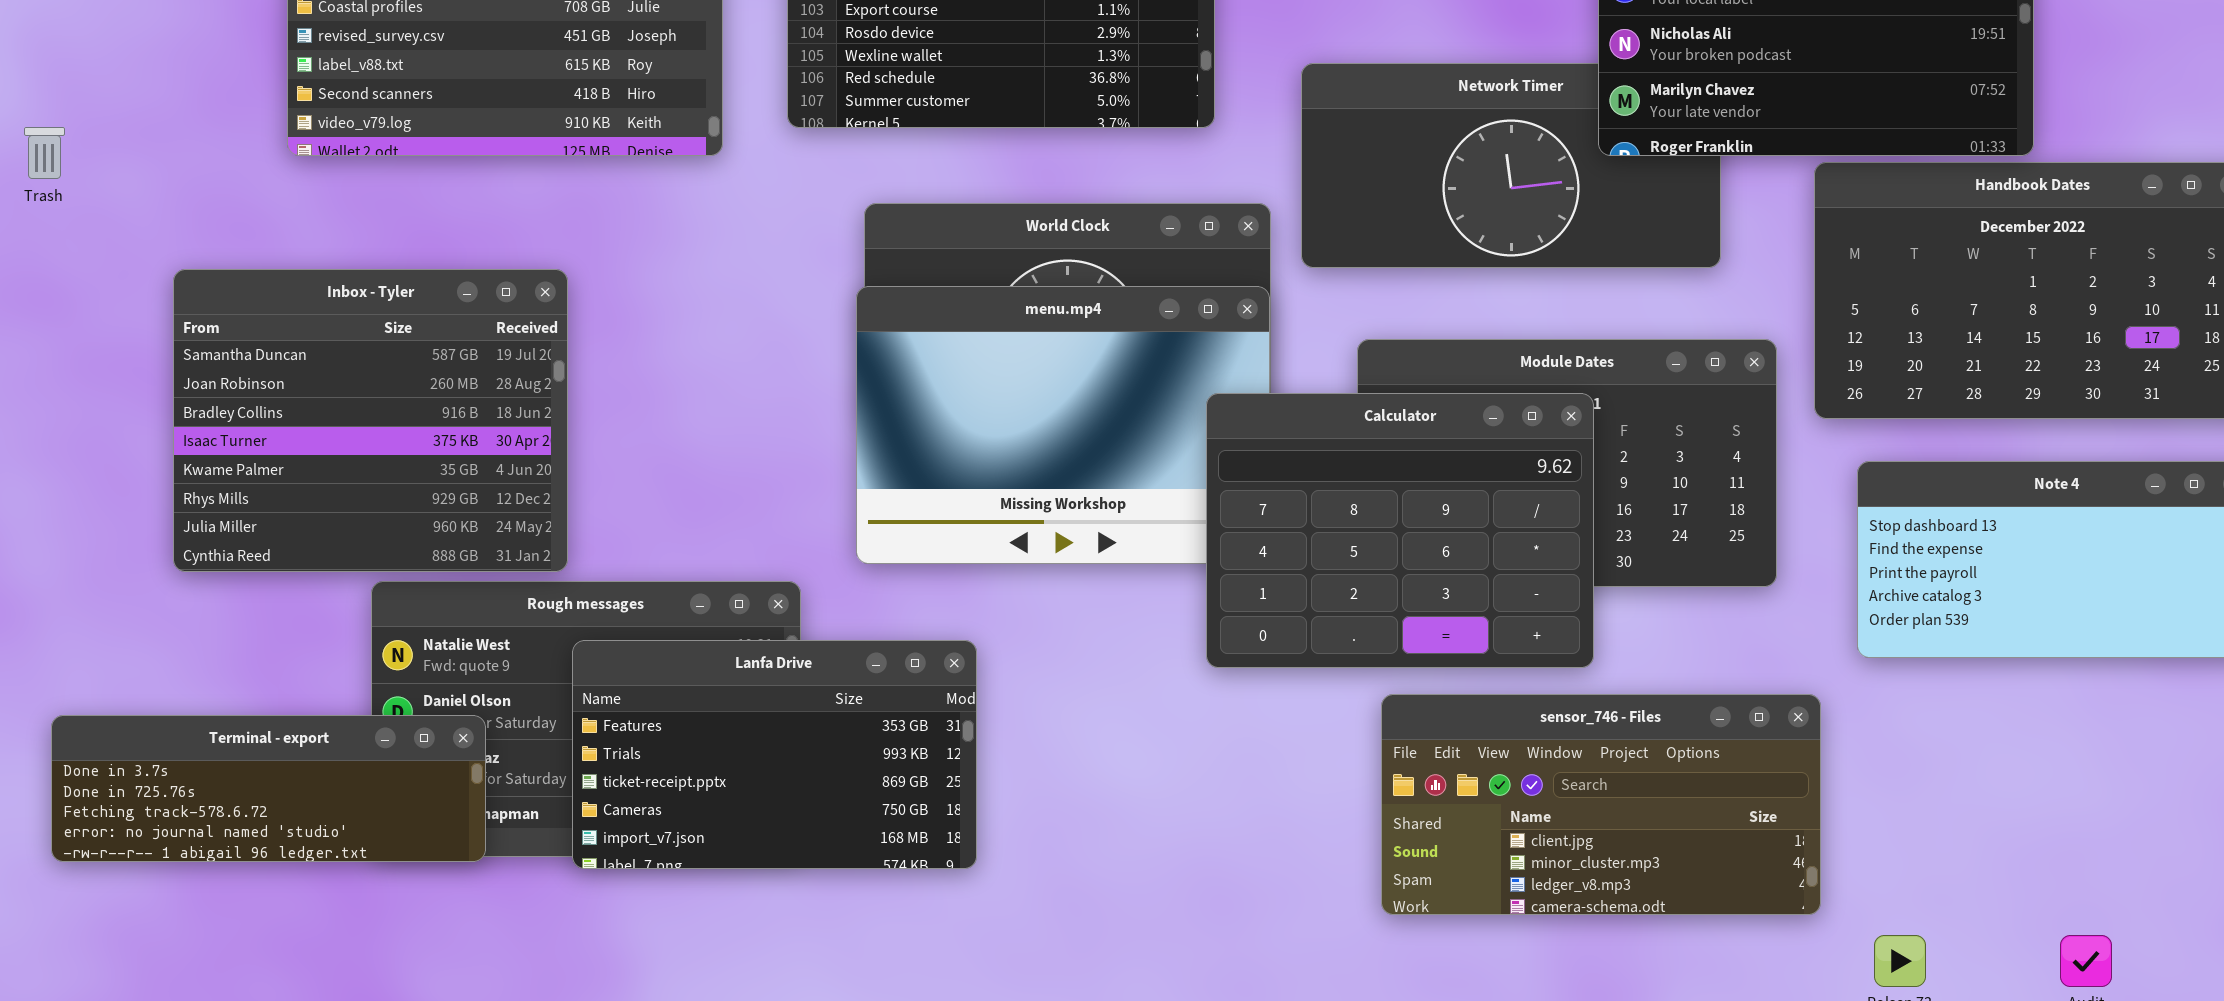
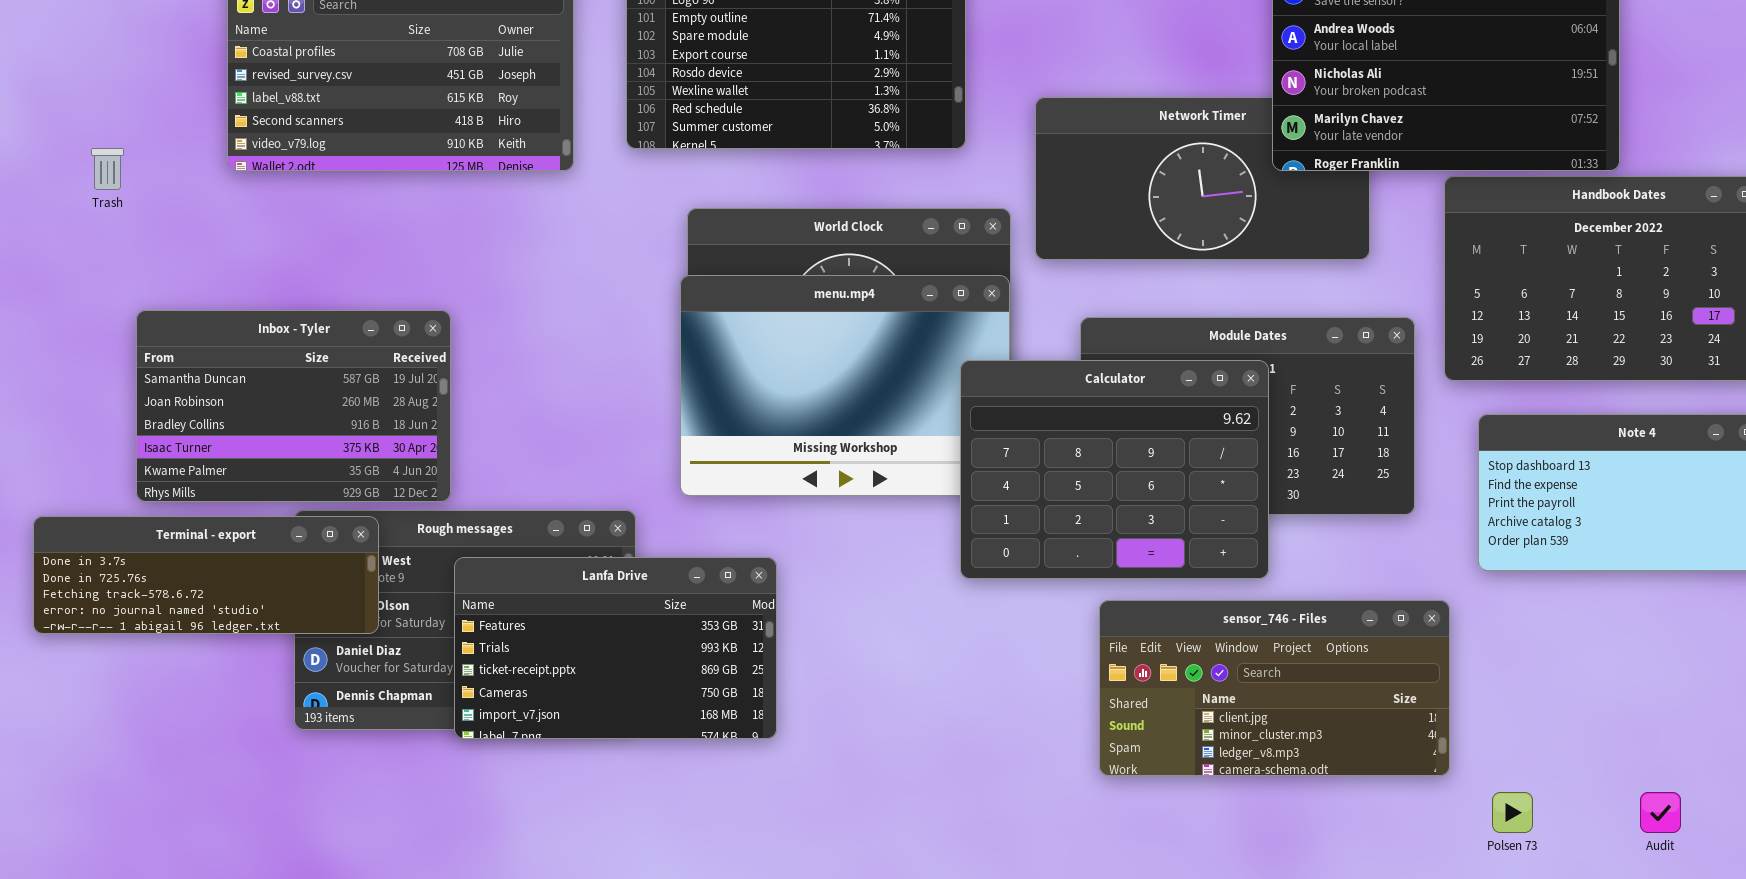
Trash: [24,127,65,179] -> [91,148,124,190], moved
Inbox - Tyler: [173,269,568,572] -> [136,310,451,502], resized
Terminal - export: [51,715,486,862] -> [33,516,379,634], moved

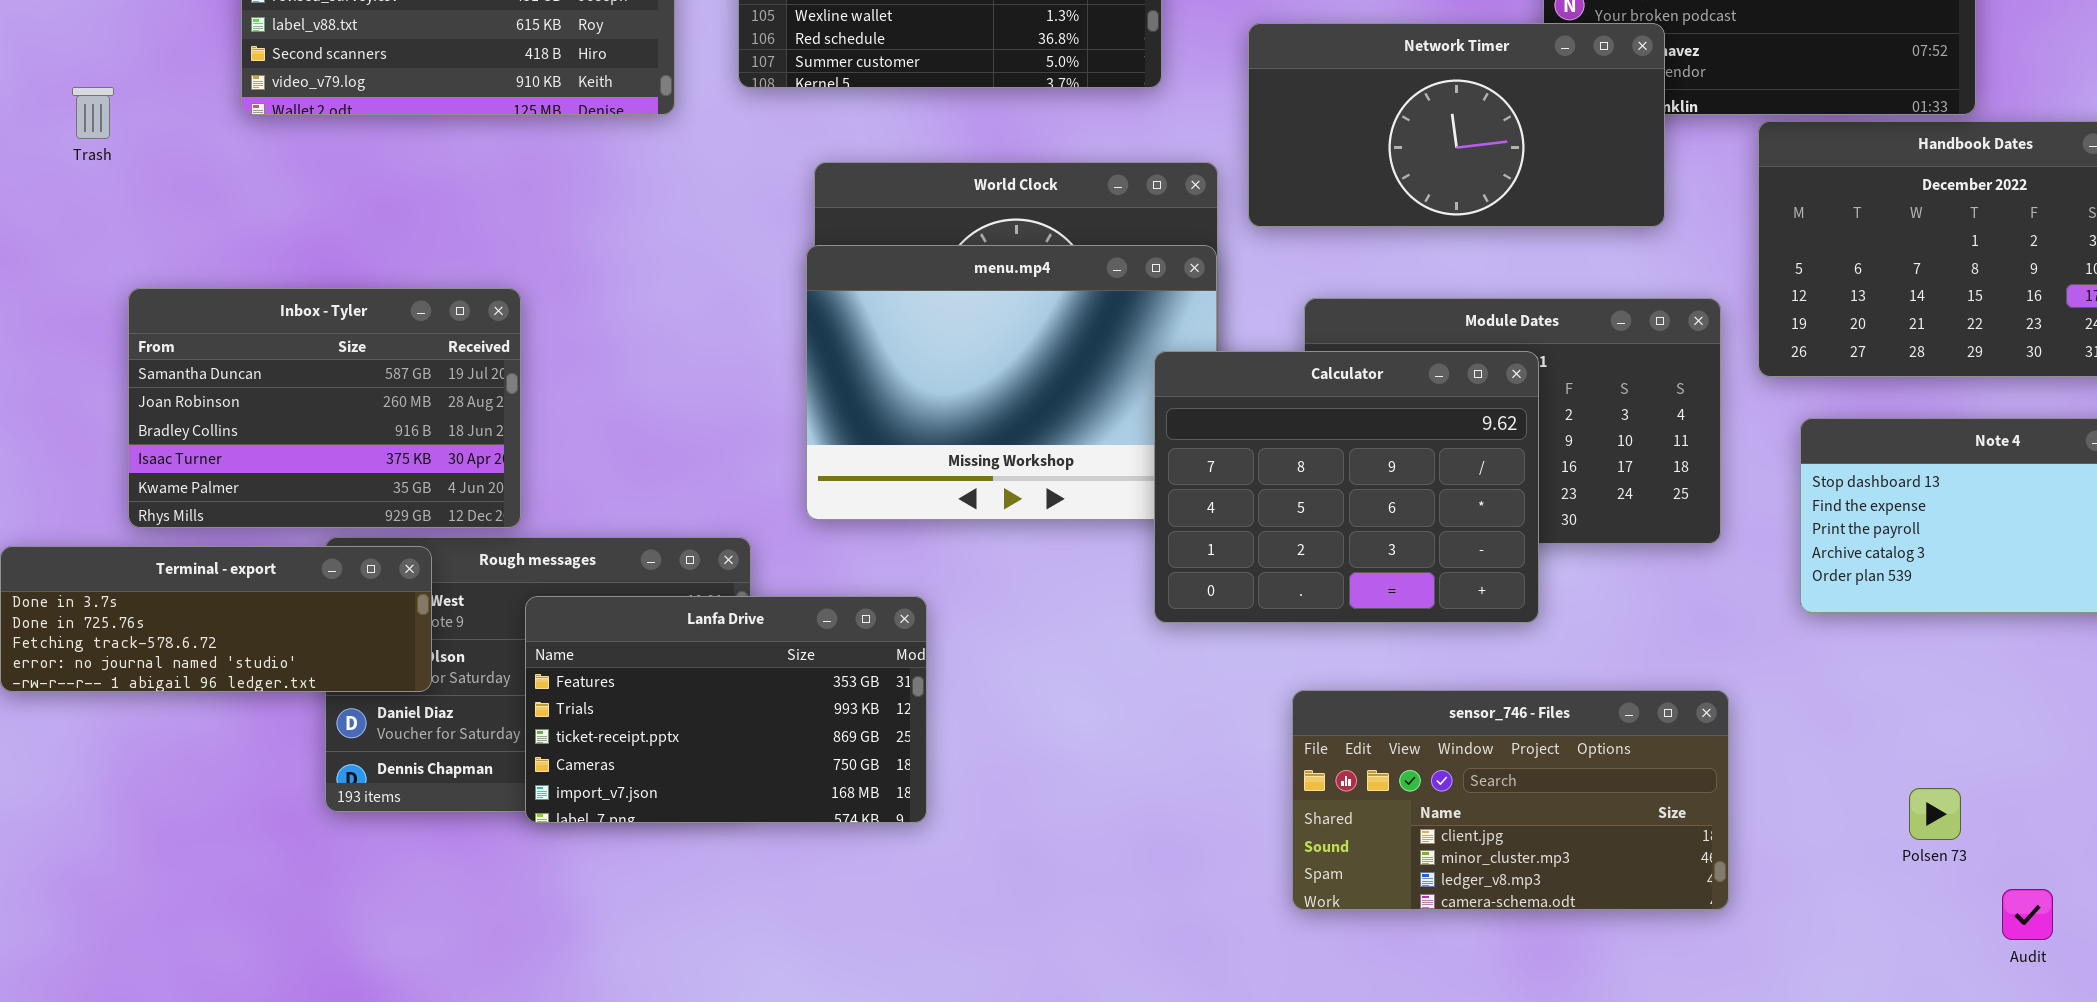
Network Timer: [1035,97,1370,260] -> [1248,23,1665,227], raised
sensor_746 - Files: [1099,600,1450,776] -> [1292,690,1729,910], moved
Polsen 73: [1492,792,1533,833] -> [1909,788,1961,840], moved

